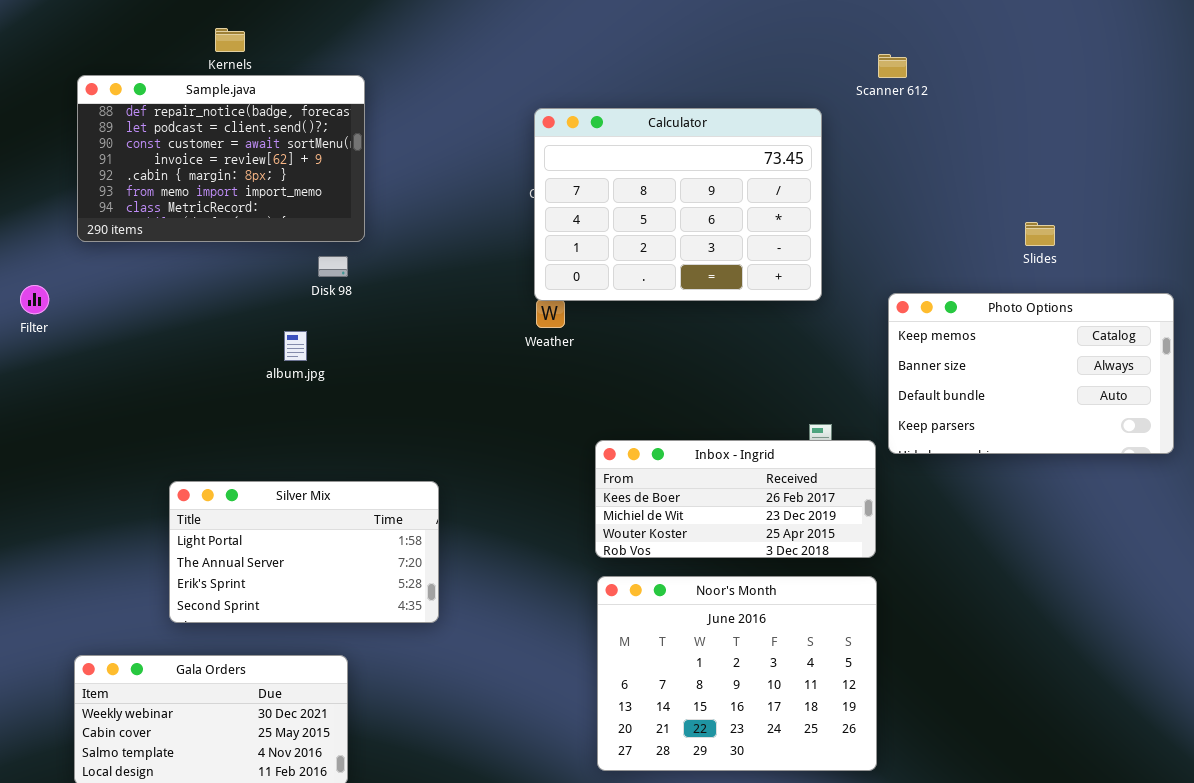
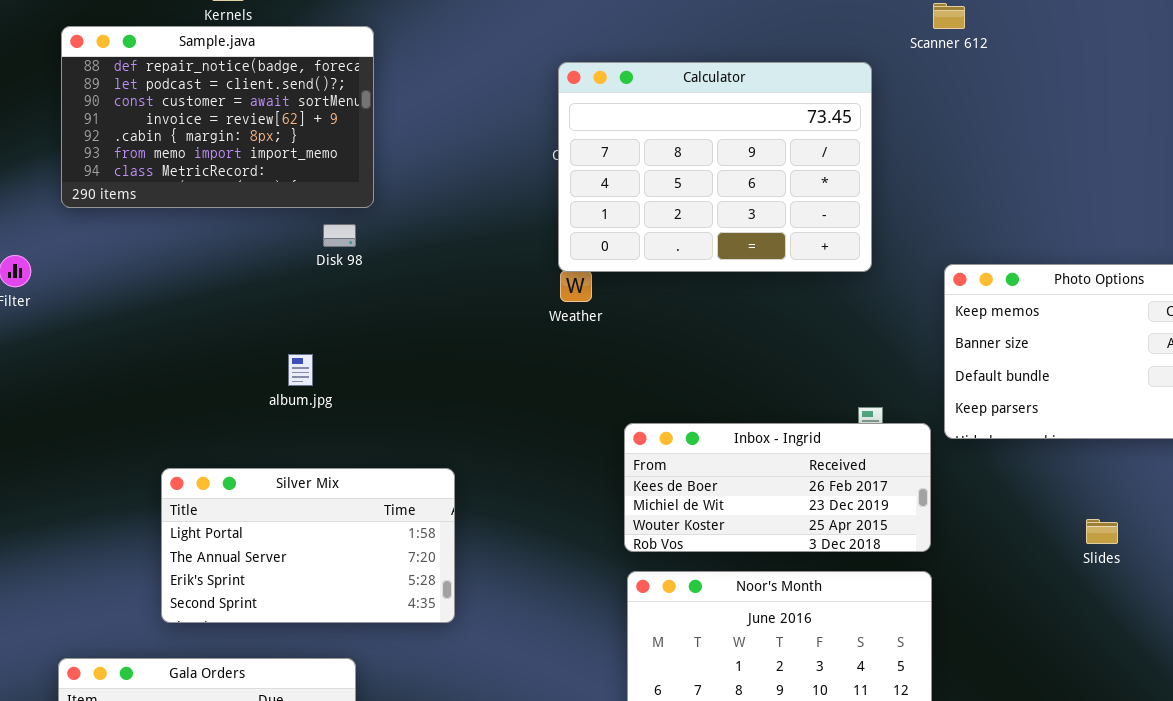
Slides: [1025,222,1055,246] -> [1086,519,1118,544], moved
album.jpg: [284,331,307,361] -> [288,354,313,386], moved

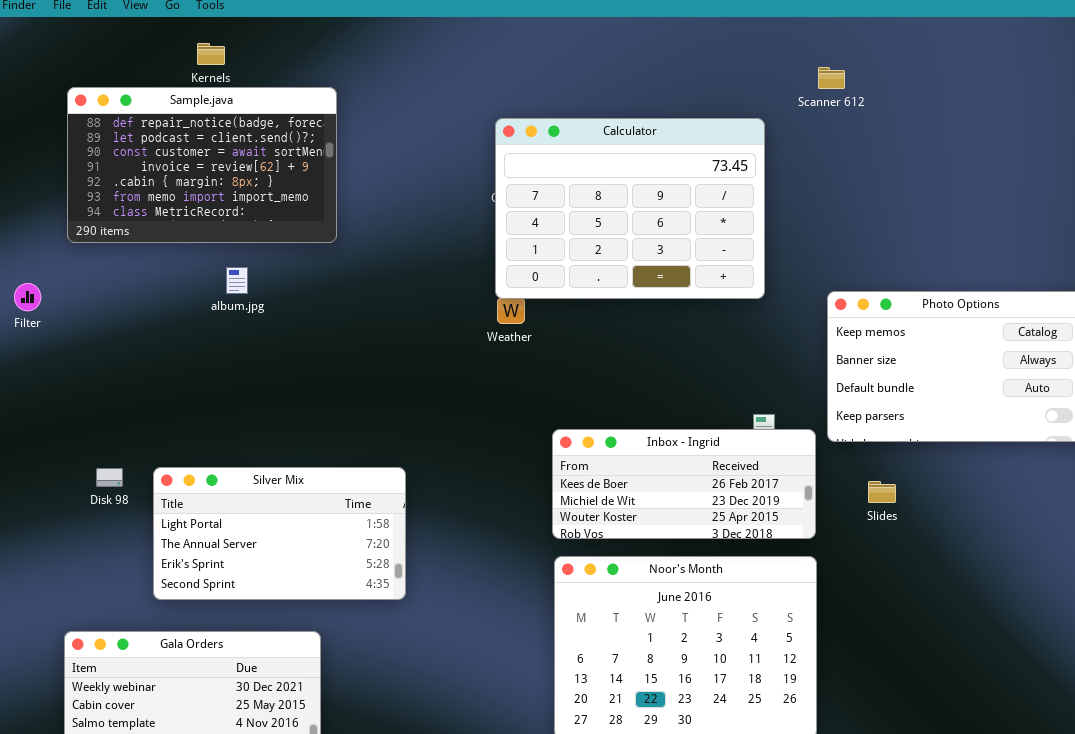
Disk 98: [323,224,356,247] -> [96,468,123,487], moved
album.jpg: [288,354,313,386] -> [226,267,248,294], moved
Slides: [1086,519,1118,544] -> [868,481,896,503], moved

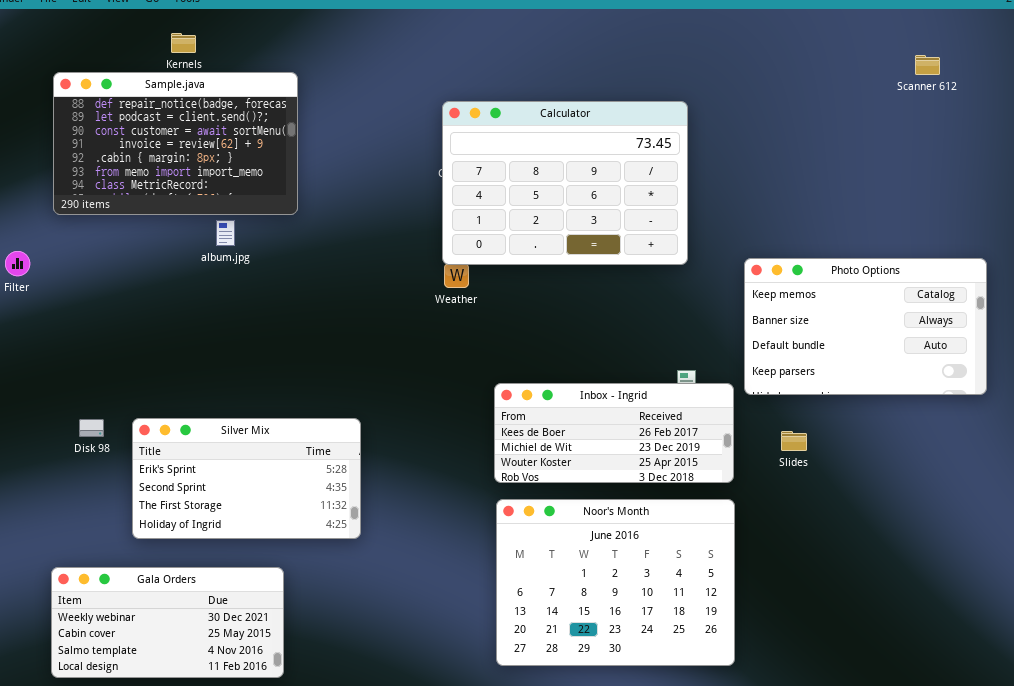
Scanner 612: [818,67,845,89] -> [915,55,940,75], moved
album.jpg: [226,267,248,294] -> [216,220,235,246], moved
Silver Mix: [153,467,406,600] -> [132,418,361,539], scrolled down 2 rows

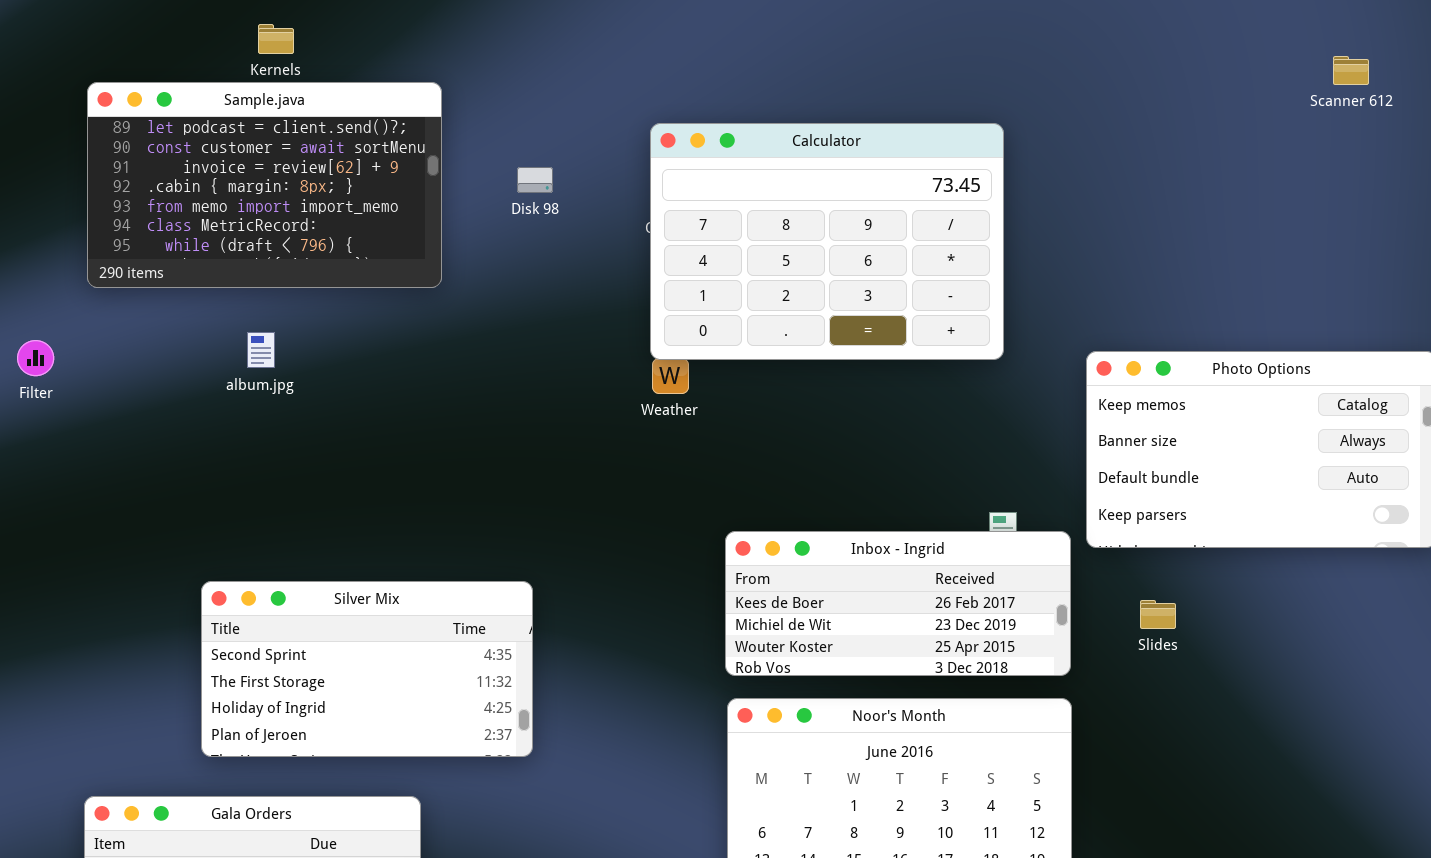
Sample.java: [53,72,298,215] -> [87,82,442,288], scrolled down 1 row
album.jpg: [216,220,235,246] -> [247,332,275,368], moved
Silver Mix: [132,418,361,539] -> [201,581,533,757], scrolled down 1 row
Disk 98: [79,419,104,437] -> [517,167,553,193], moved

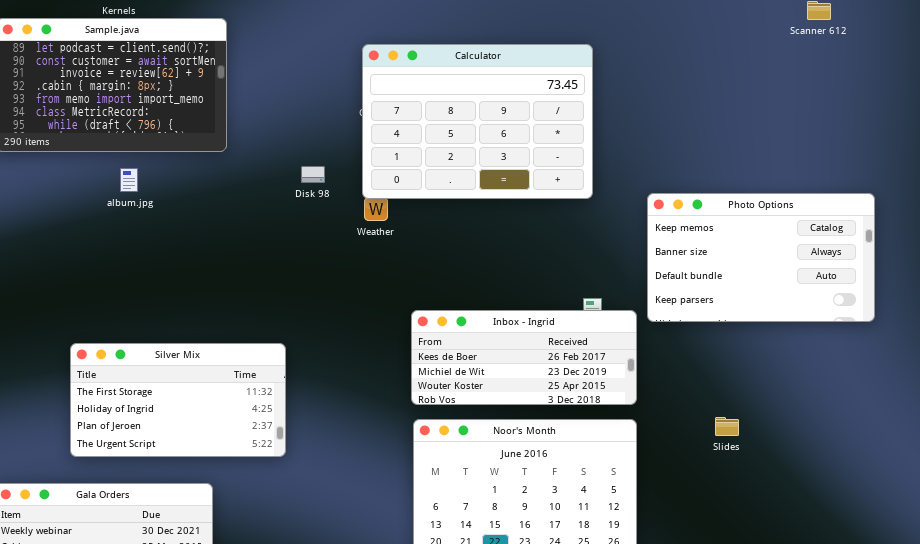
Disk 98: [517,167,553,193] -> [301,166,325,183], moved
album.jpg: [247,332,275,368] -> [120,168,138,192], moved
Silver Mix: [201,581,533,757] -> [70,343,286,457], scrolled down 1 row
Slides: [1140,600,1176,629] -> [715,417,739,436], moved

